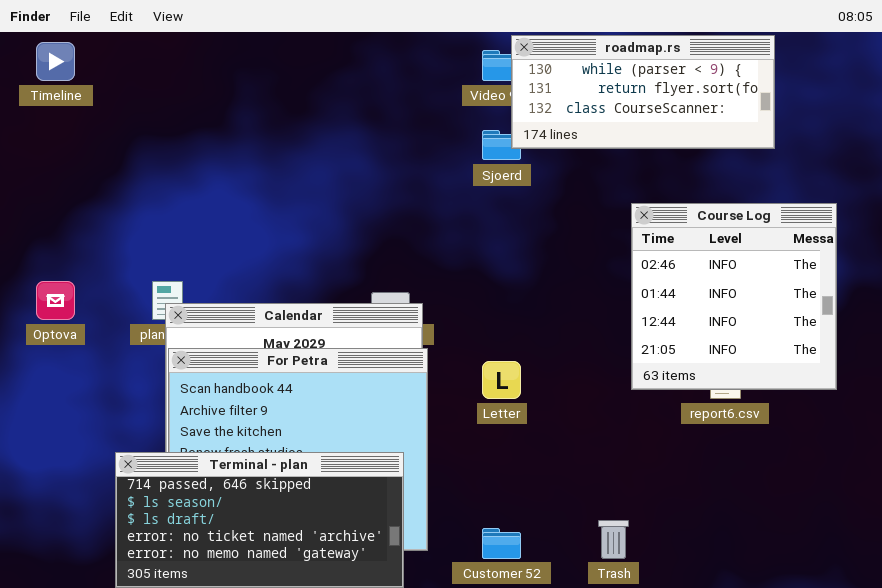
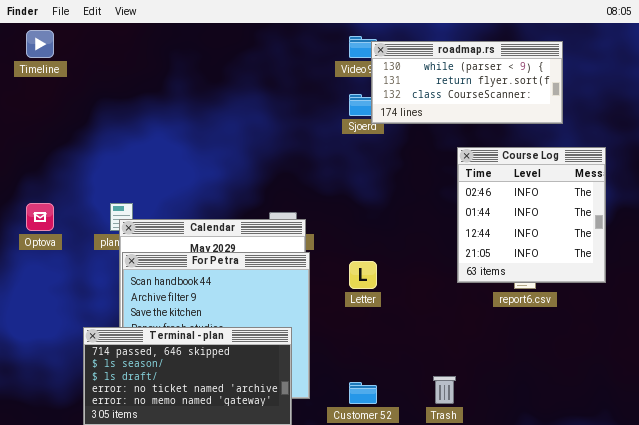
roadmap.rs: [511,35,775,149] -> [371,41,563,124], moved

